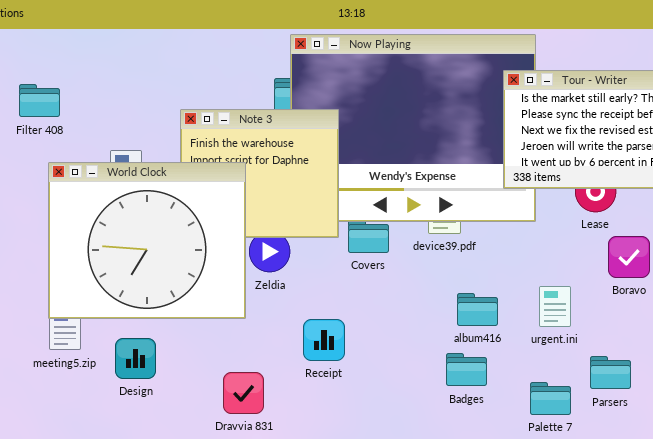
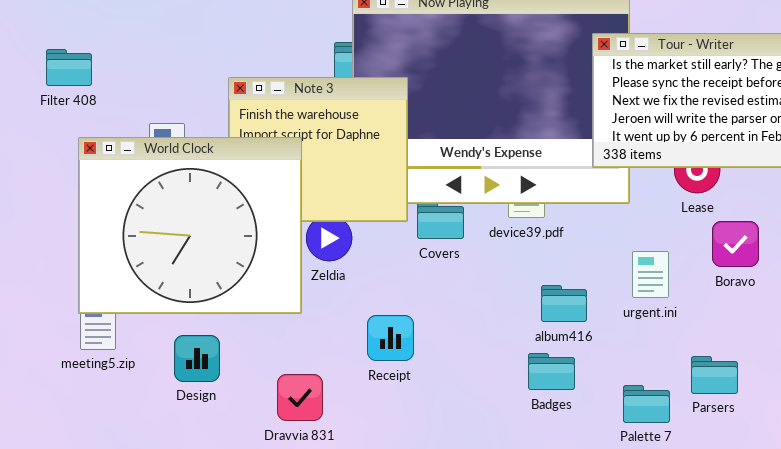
urgent.ini: [539,286,571,327] -> [632,251,669,298], moved
Design: [115,338,156,379] -> [174,335,220,382], moved

